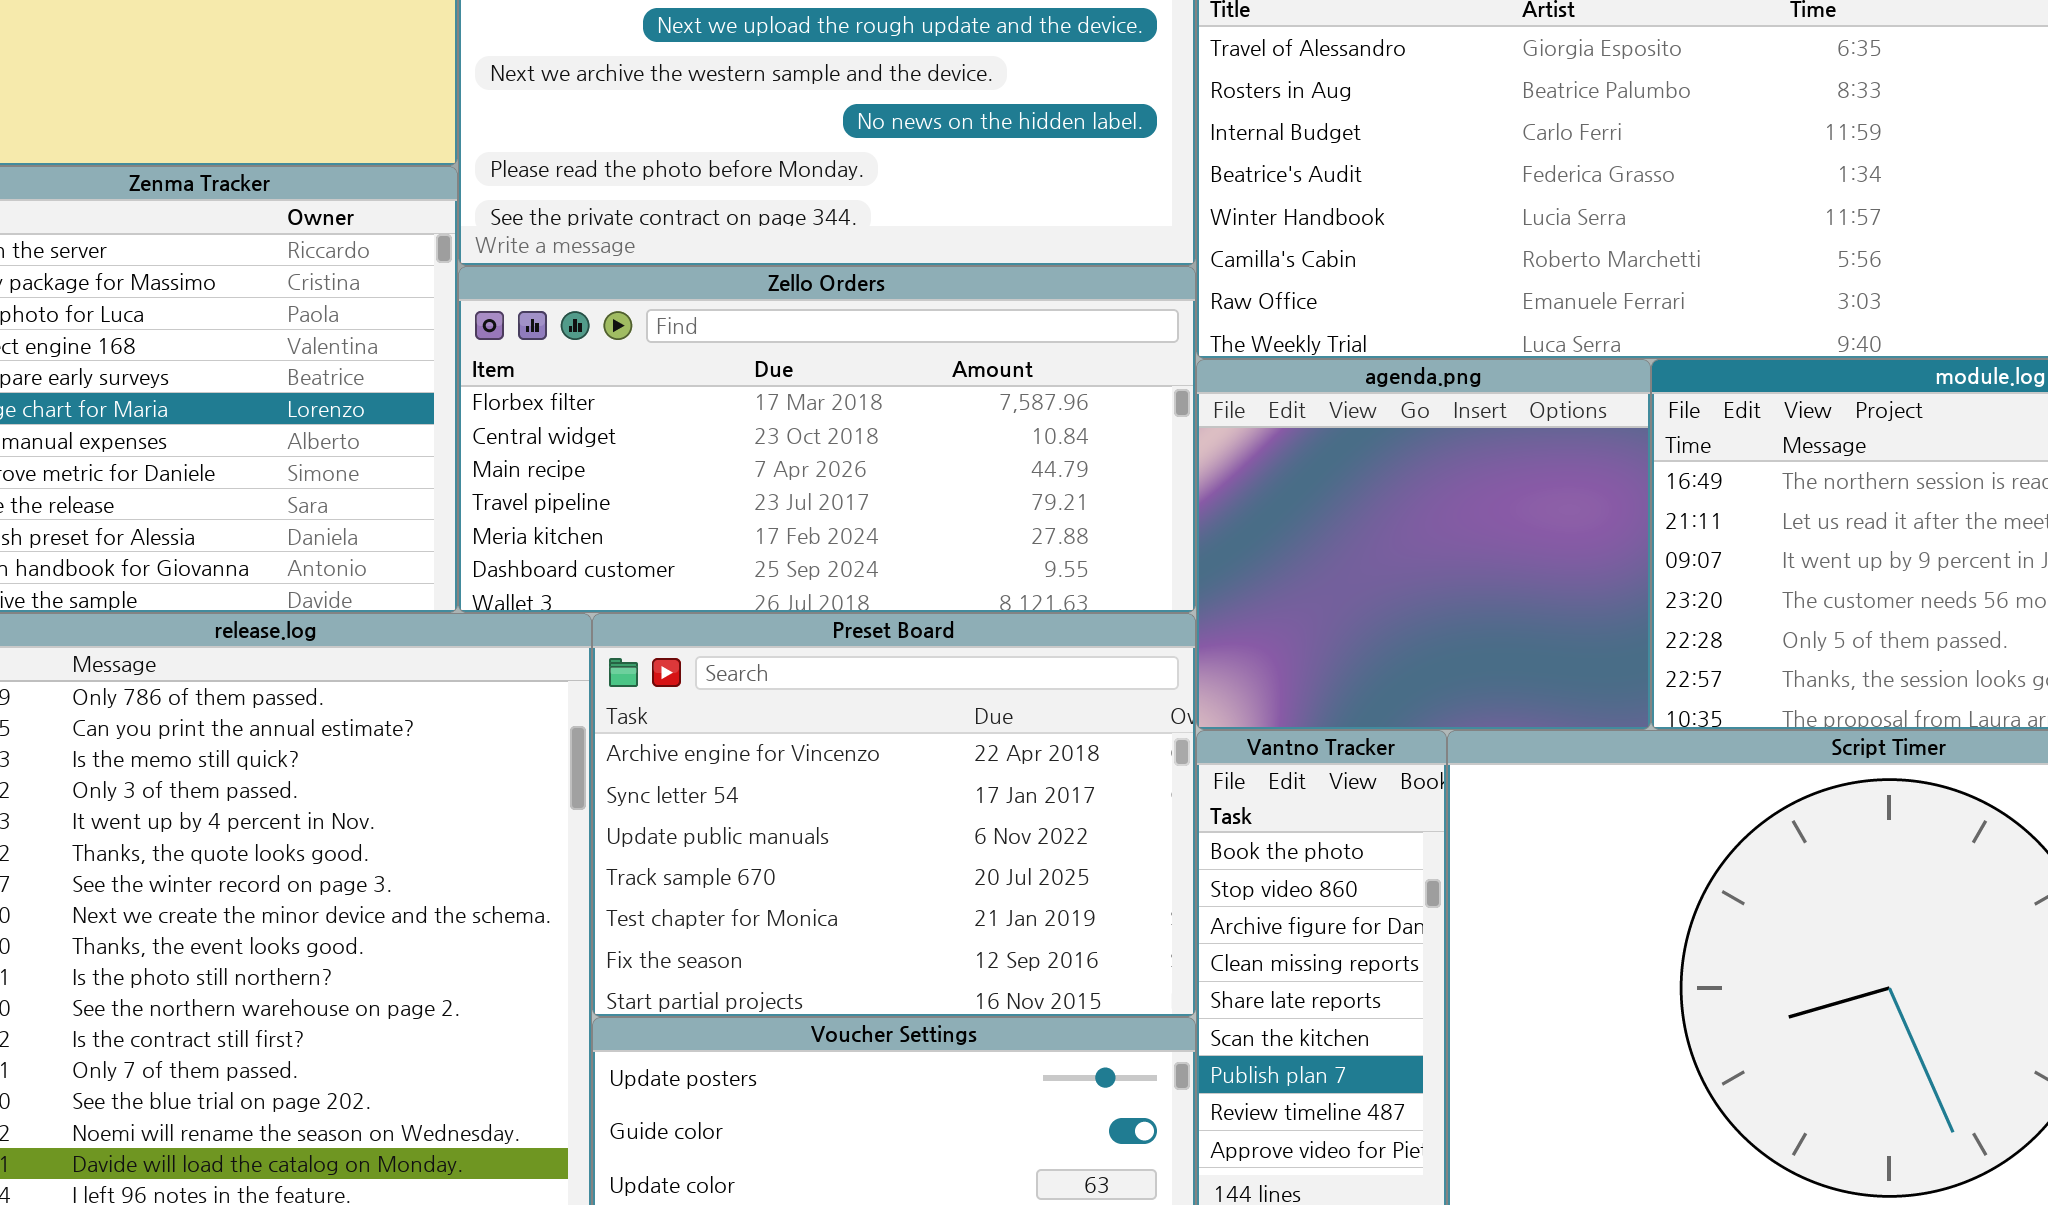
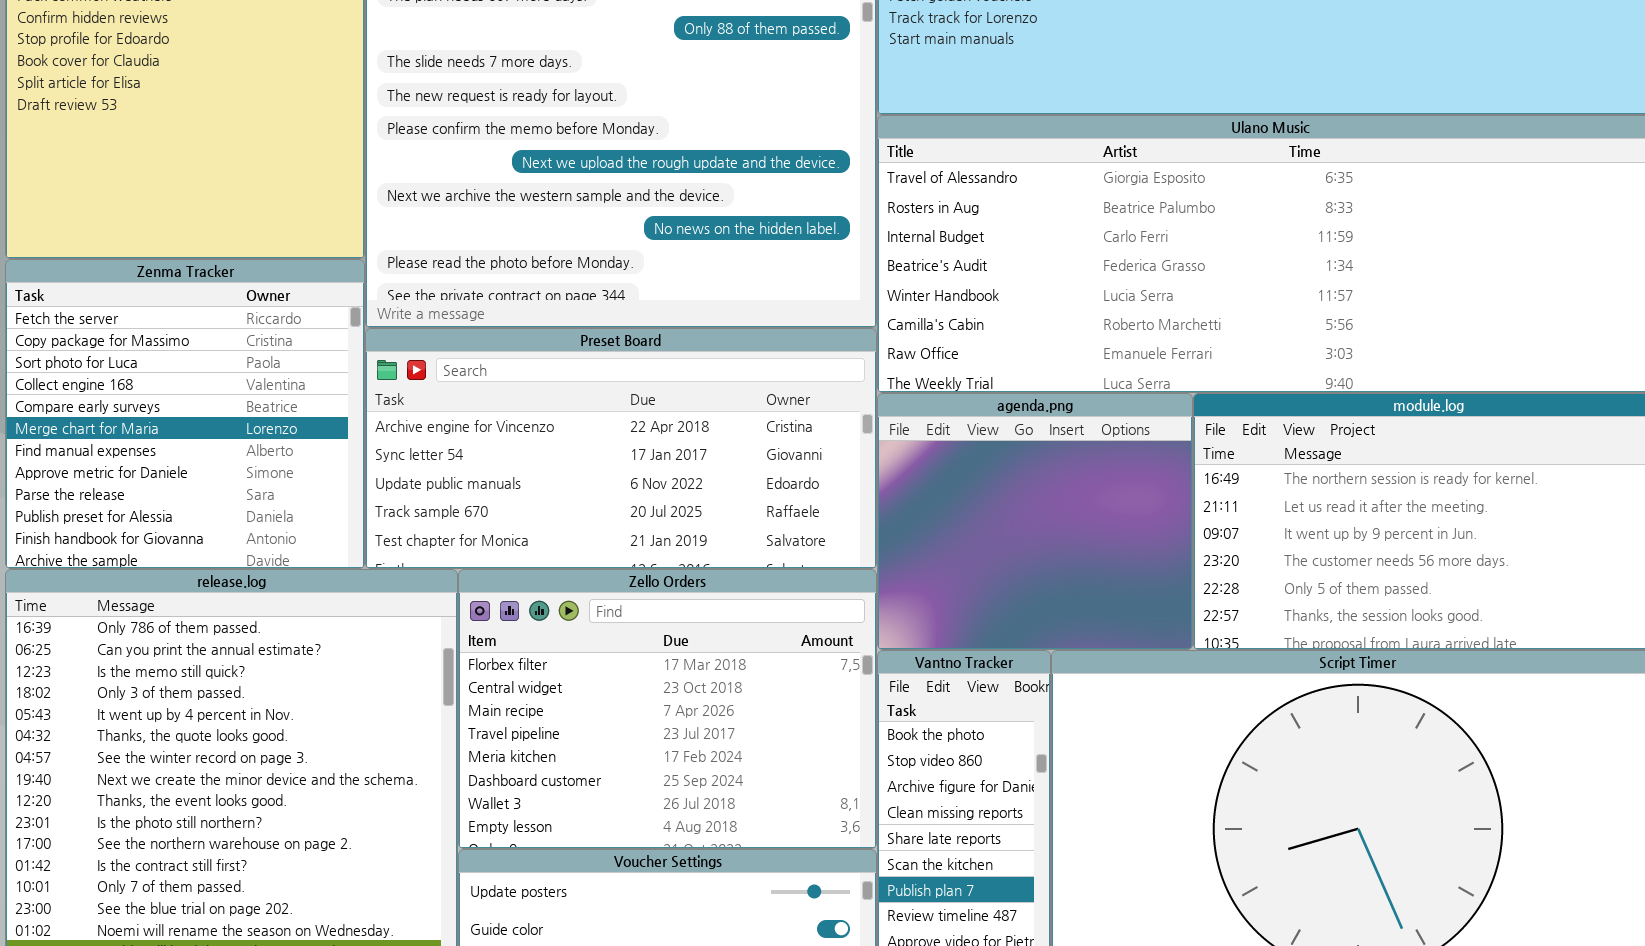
Zello Orders: [458,266,1196,613] -> [458,569,877,849], moved, resized
Preset Board: [592,613,1196,1017] -> [365,328,877,569], moved, resized

